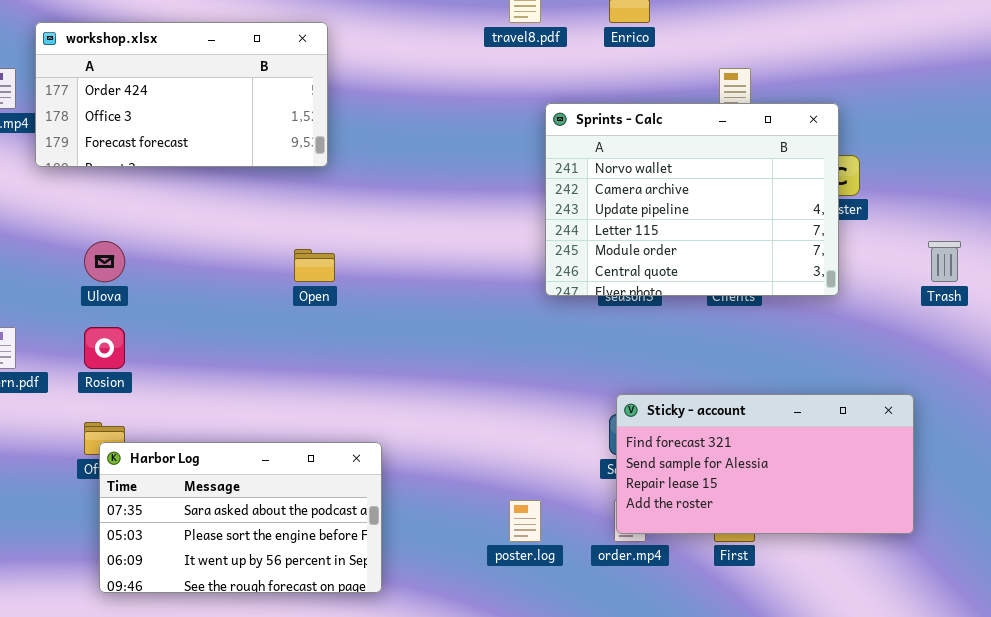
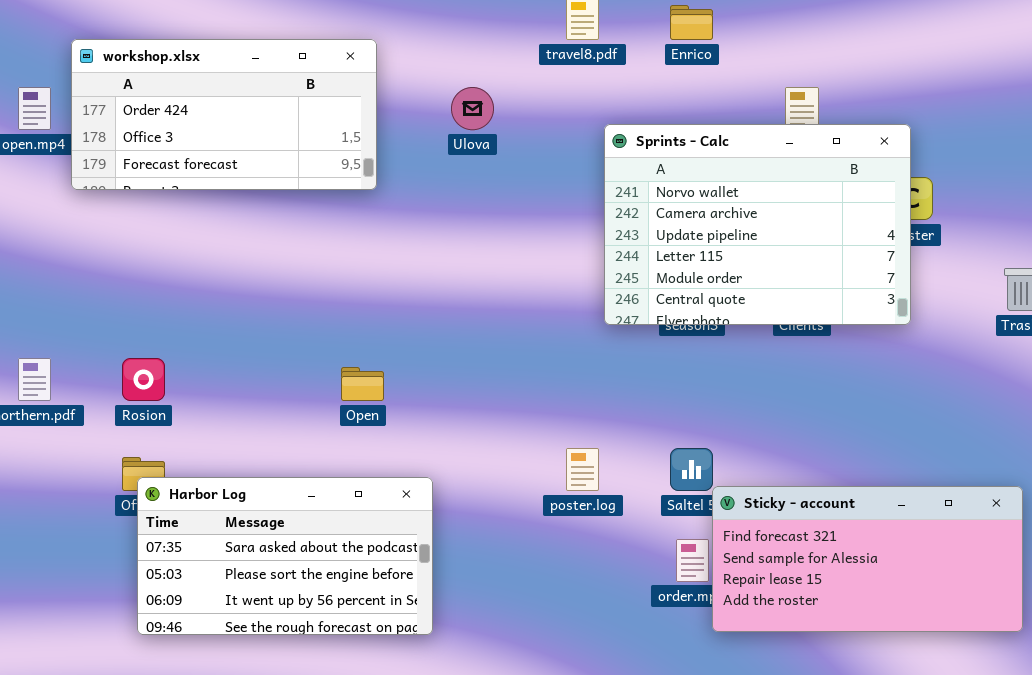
Ulova: [84,241,125,282] -> [451,87,494,130], moved
Open: [294,249,335,282] -> [341,367,384,401], moved
Sticky - account: [616,394,914,534] -> [712,486,1023,632], moved
poster.log: [509,500,541,542] -> [566,448,599,491], moved

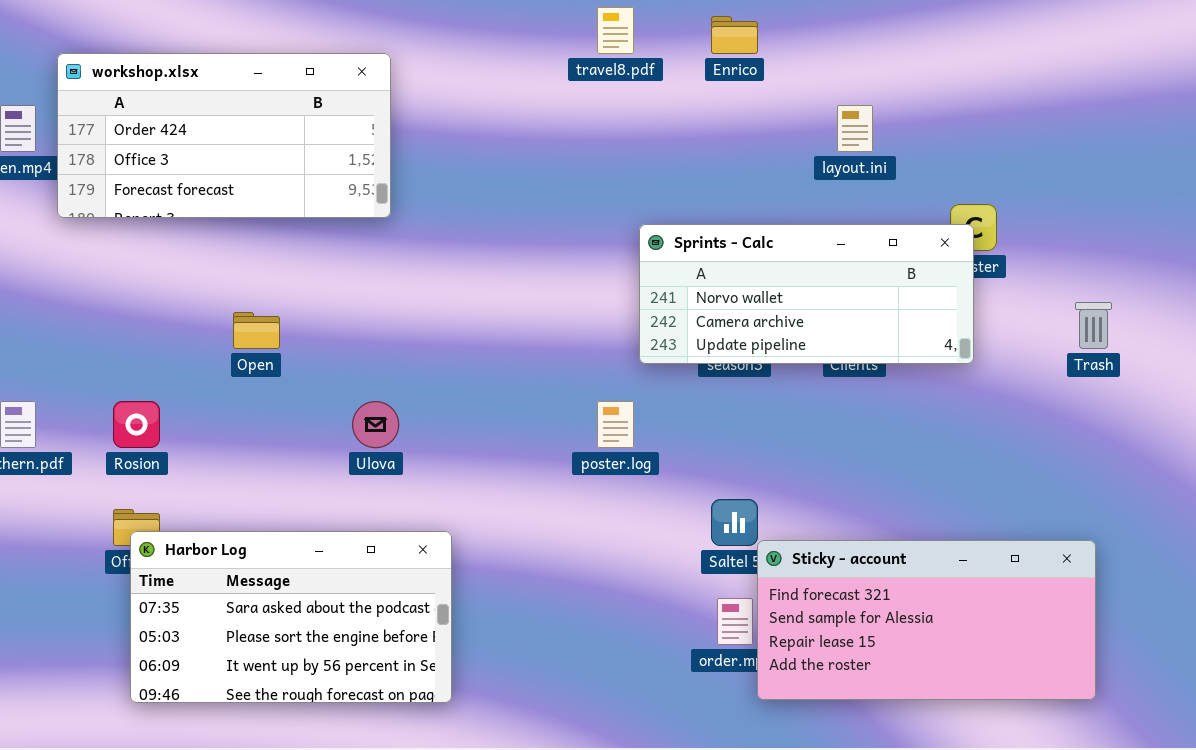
Ulova: [451,87,494,130] -> [352,401,399,448], moved
Sprints - Calc: [604,124,911,325] -> [639,224,974,364], resized
Open: [341,367,384,401] -> [233,312,280,349], moved
poster.log: [566,448,599,491] -> [597,401,634,448], moved

